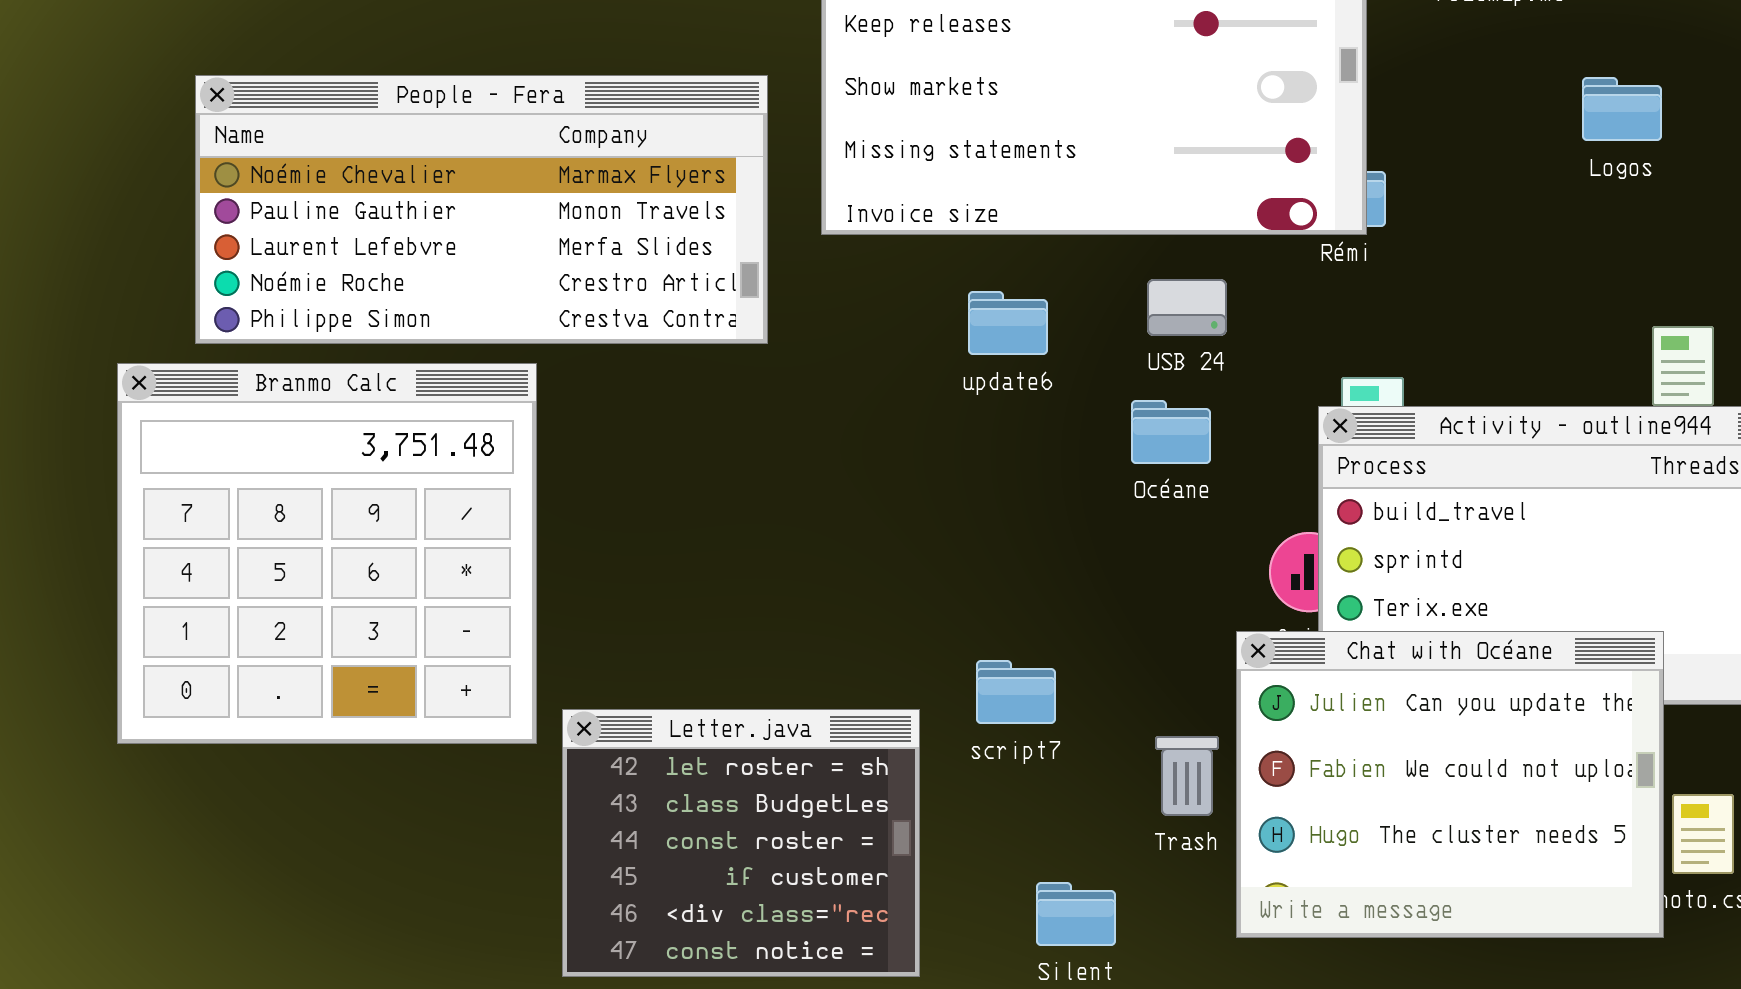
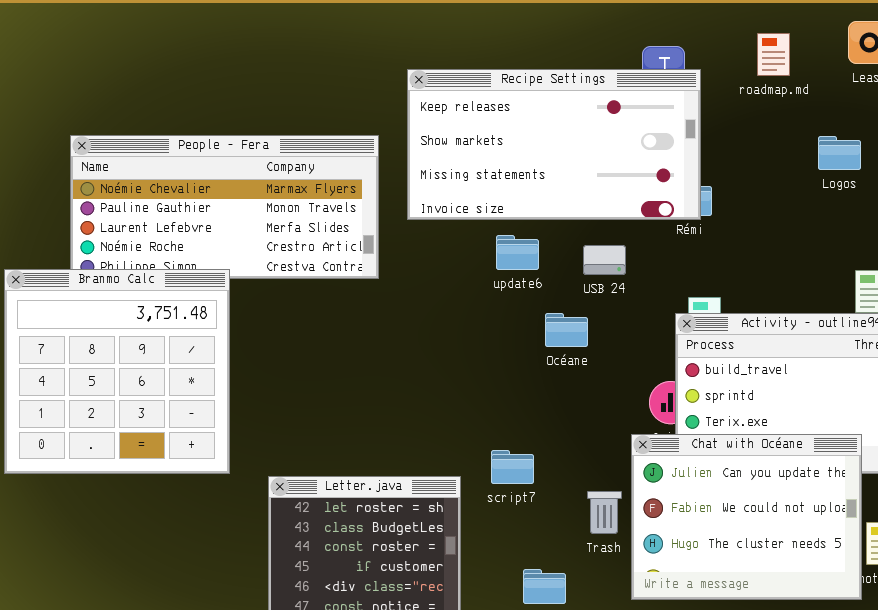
update6: [968,291,1048,355] -> [496,235,539,270], moved
Branmo Calc: [117,363,537,744] -> [4,269,230,474], moved
Océane: [1131,400,1211,464] -> [545,313,588,347], moved

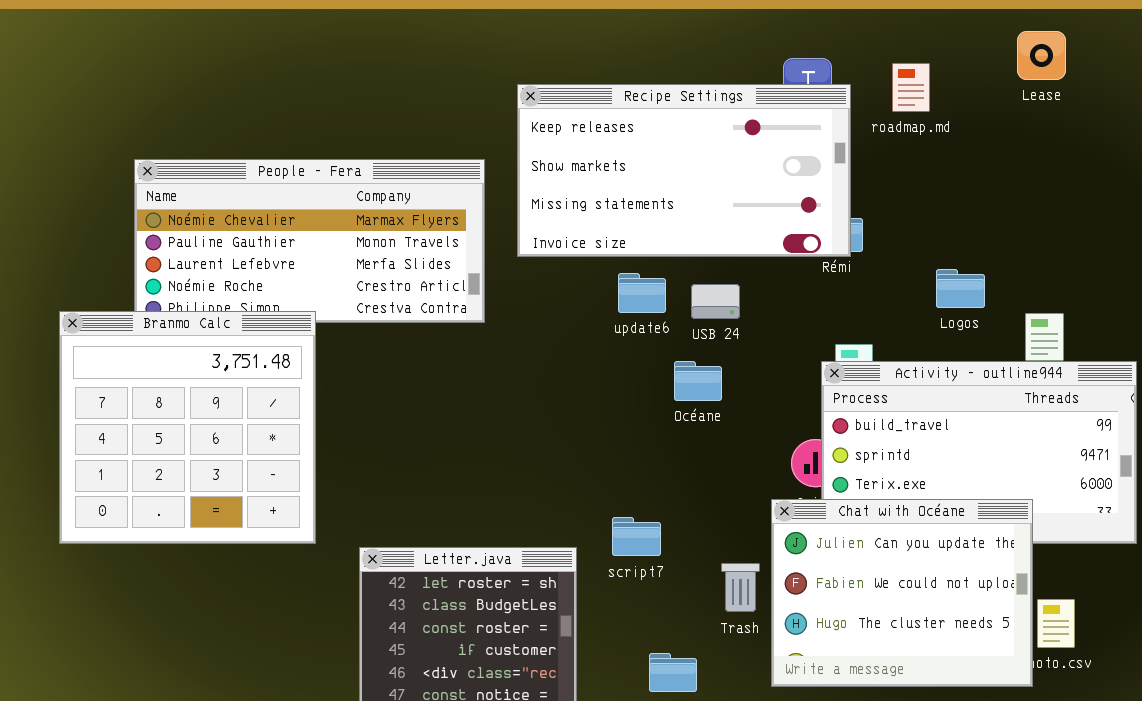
roadmap.md: [757,33,790,76] -> [892,63,930,112], moved
Logos: [818,136,861,170] -> [936,269,985,308], moved
USB 24: [583,245,626,275] -> [691,284,740,319], moved

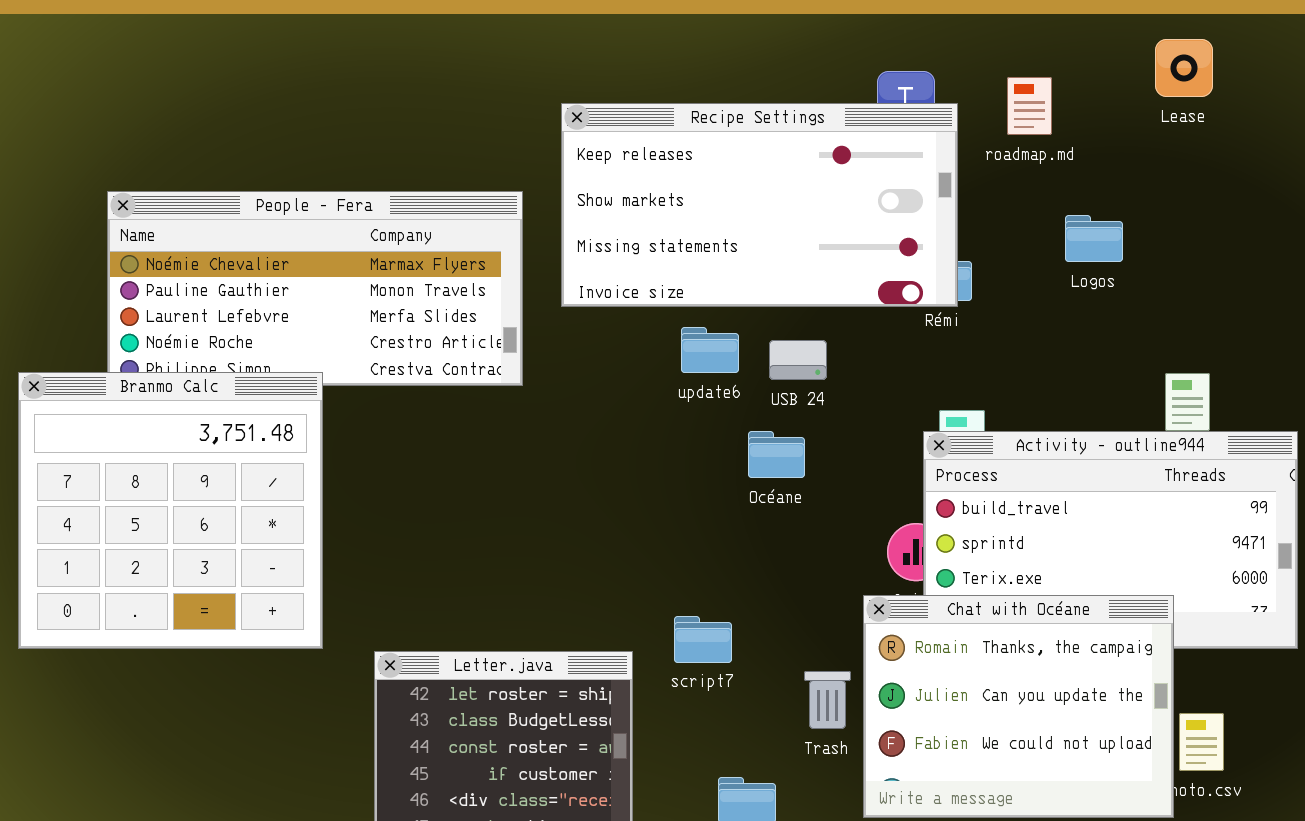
Logos: [936,269,985,308] -> [1065,215,1123,262], moved
Chat with Océane: [771,499,1033,687] -> [863,595,1174,818], scrolled up 1 row

